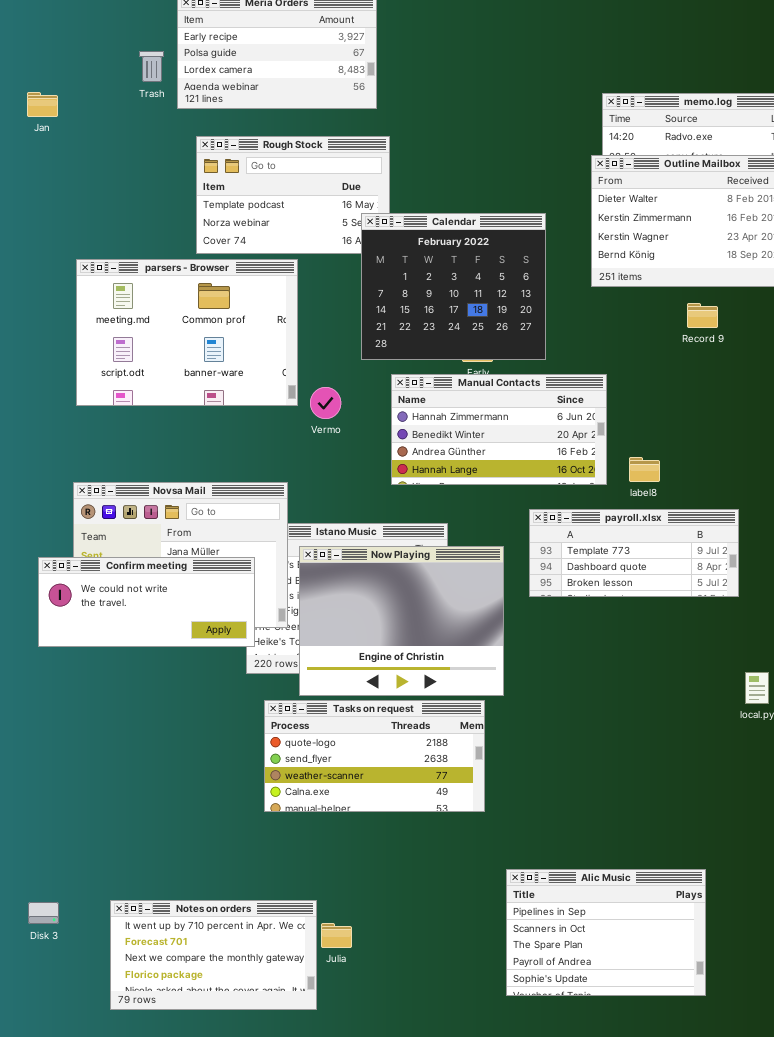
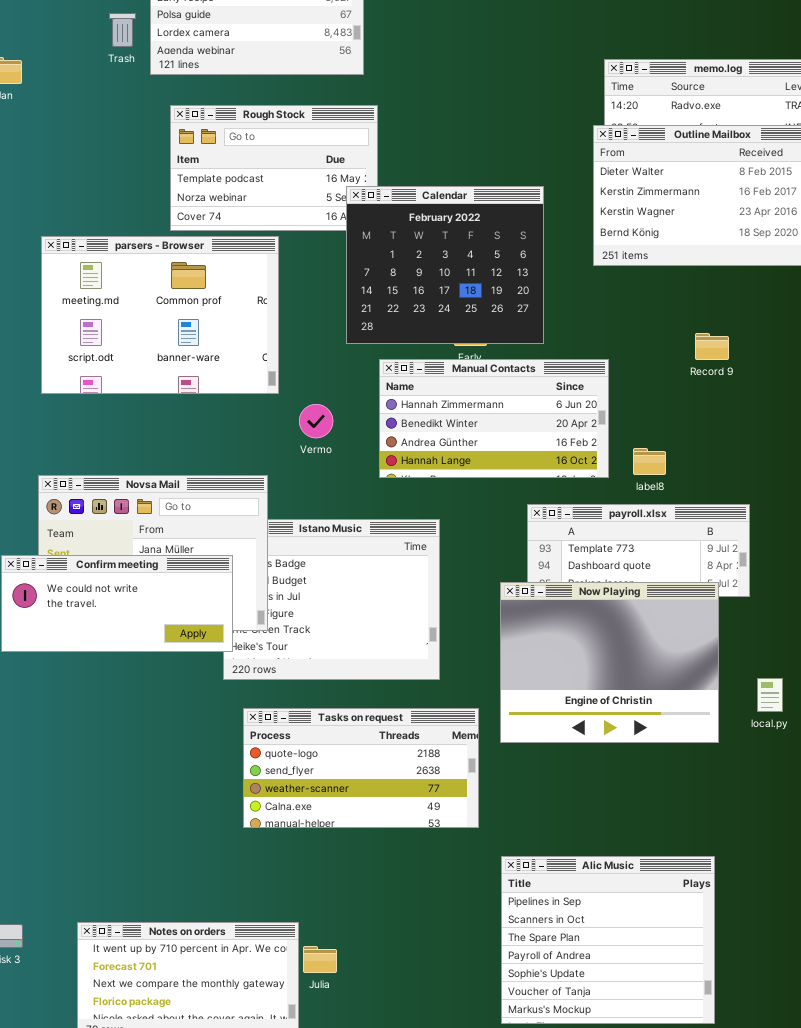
Record 9: [687,303,718,328] -> [695,333,729,360], moved
Vermo: [310,387,341,419] -> [299,404,333,438], moved
Now Playing: [299,546,504,696] -> [500,582,719,743], moved
Alic Music: [506,869,706,996] -> [501,856,715,1024], resized

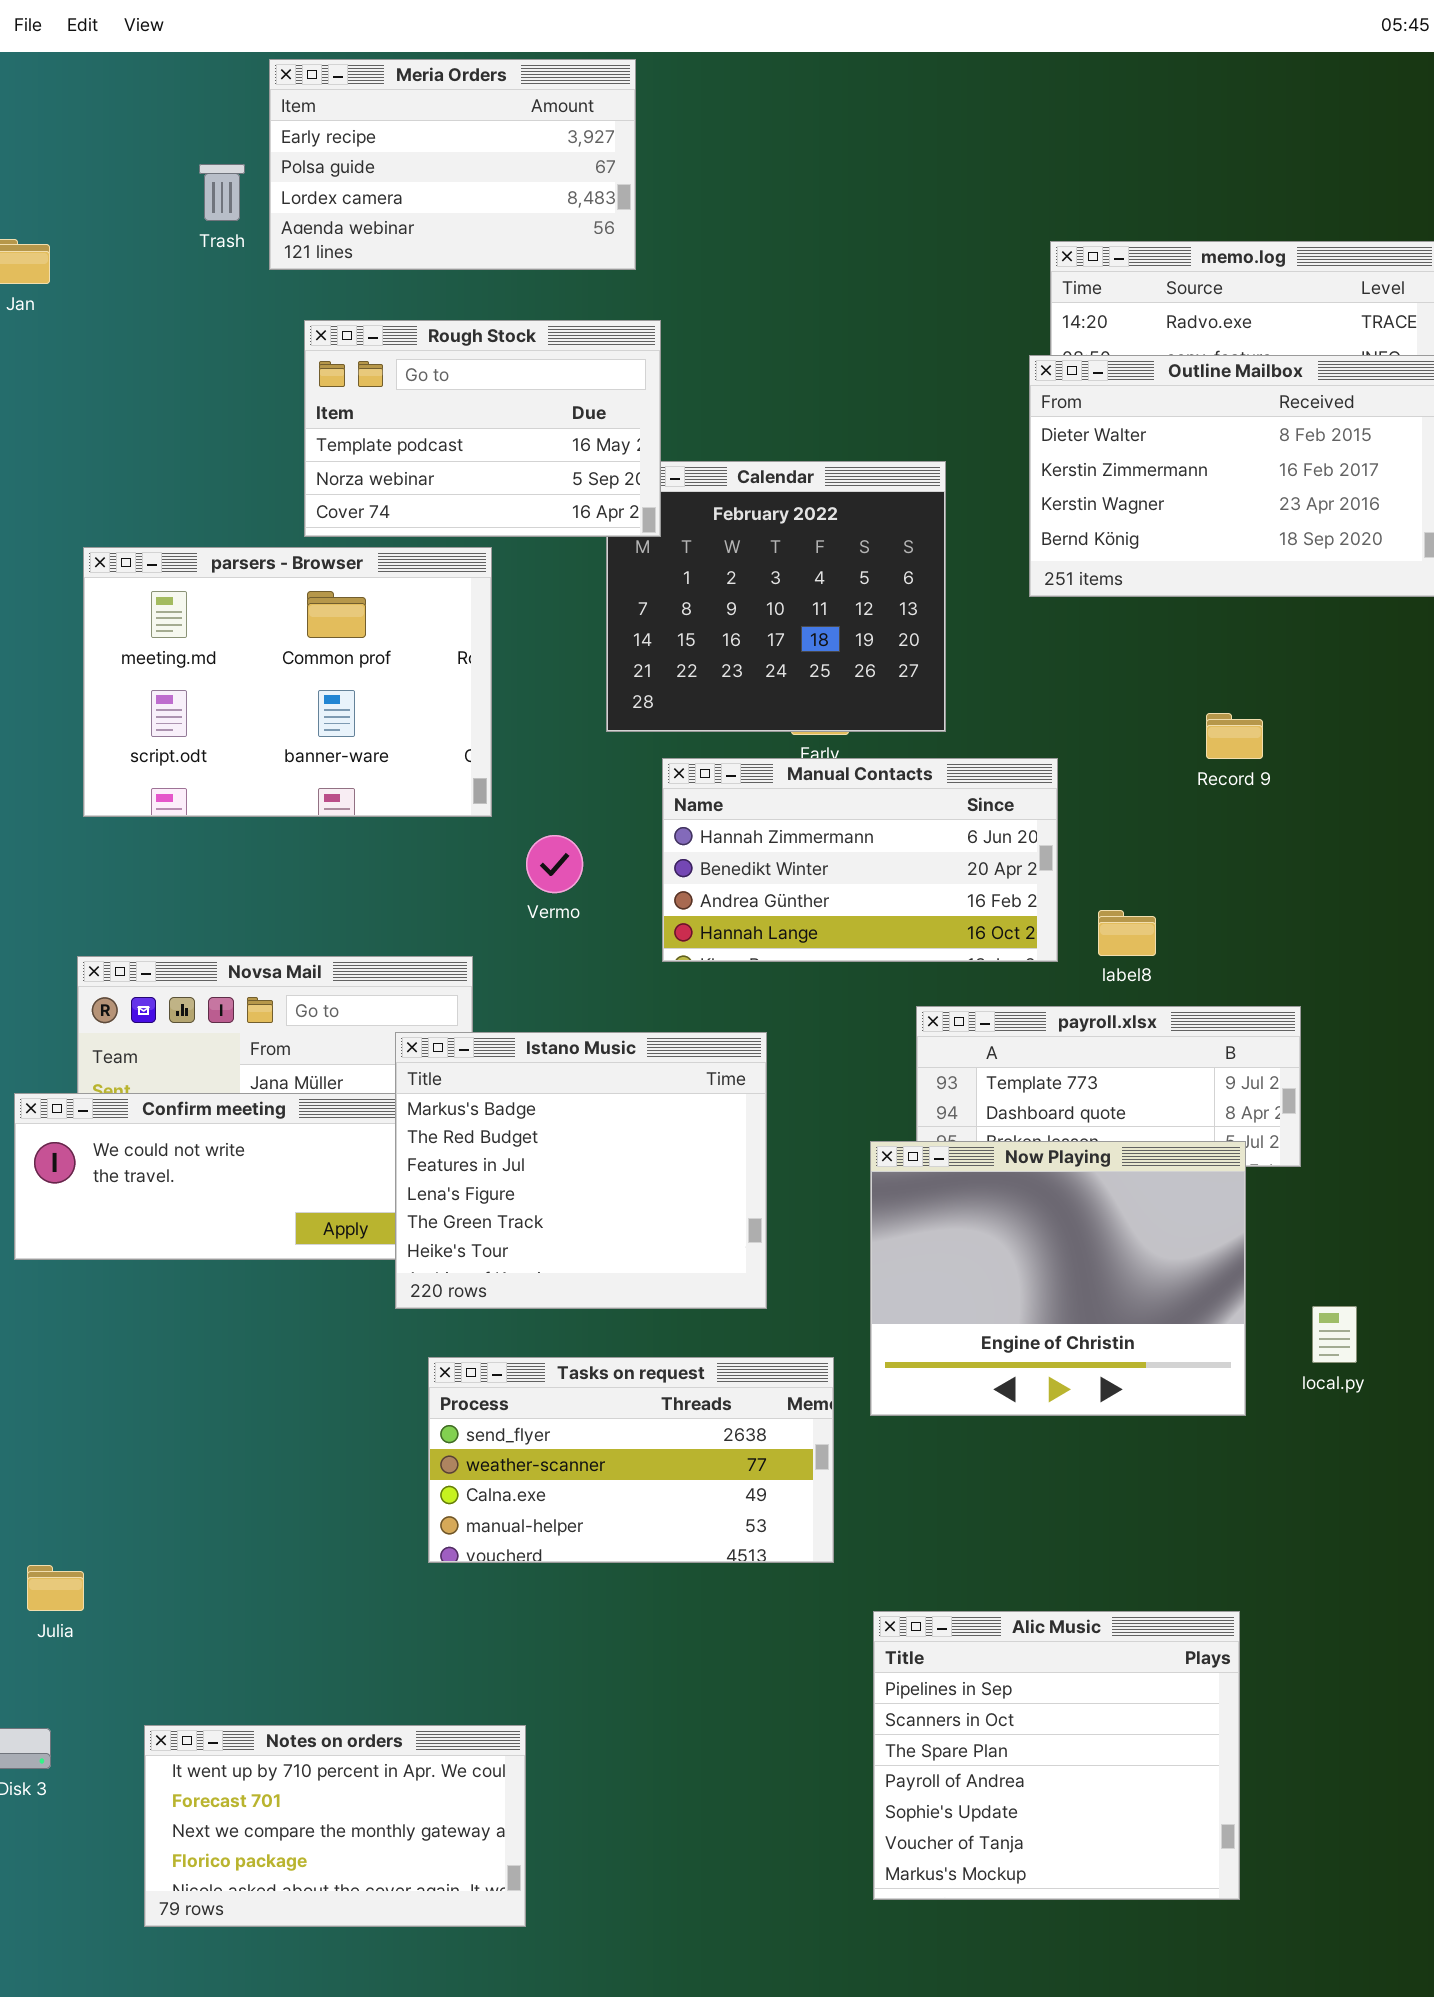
Rough Stock: [170,105,378,231] -> [304,320,661,537], raised
Istano Music: [223,519,440,680] -> [395,1032,767,1309], raised
Tasks on request: [243,708,479,828] -> [428,1357,834,1563], scrolled down 1 row
Julia: [303,946,337,973] -> [27,1565,84,1611], moved

